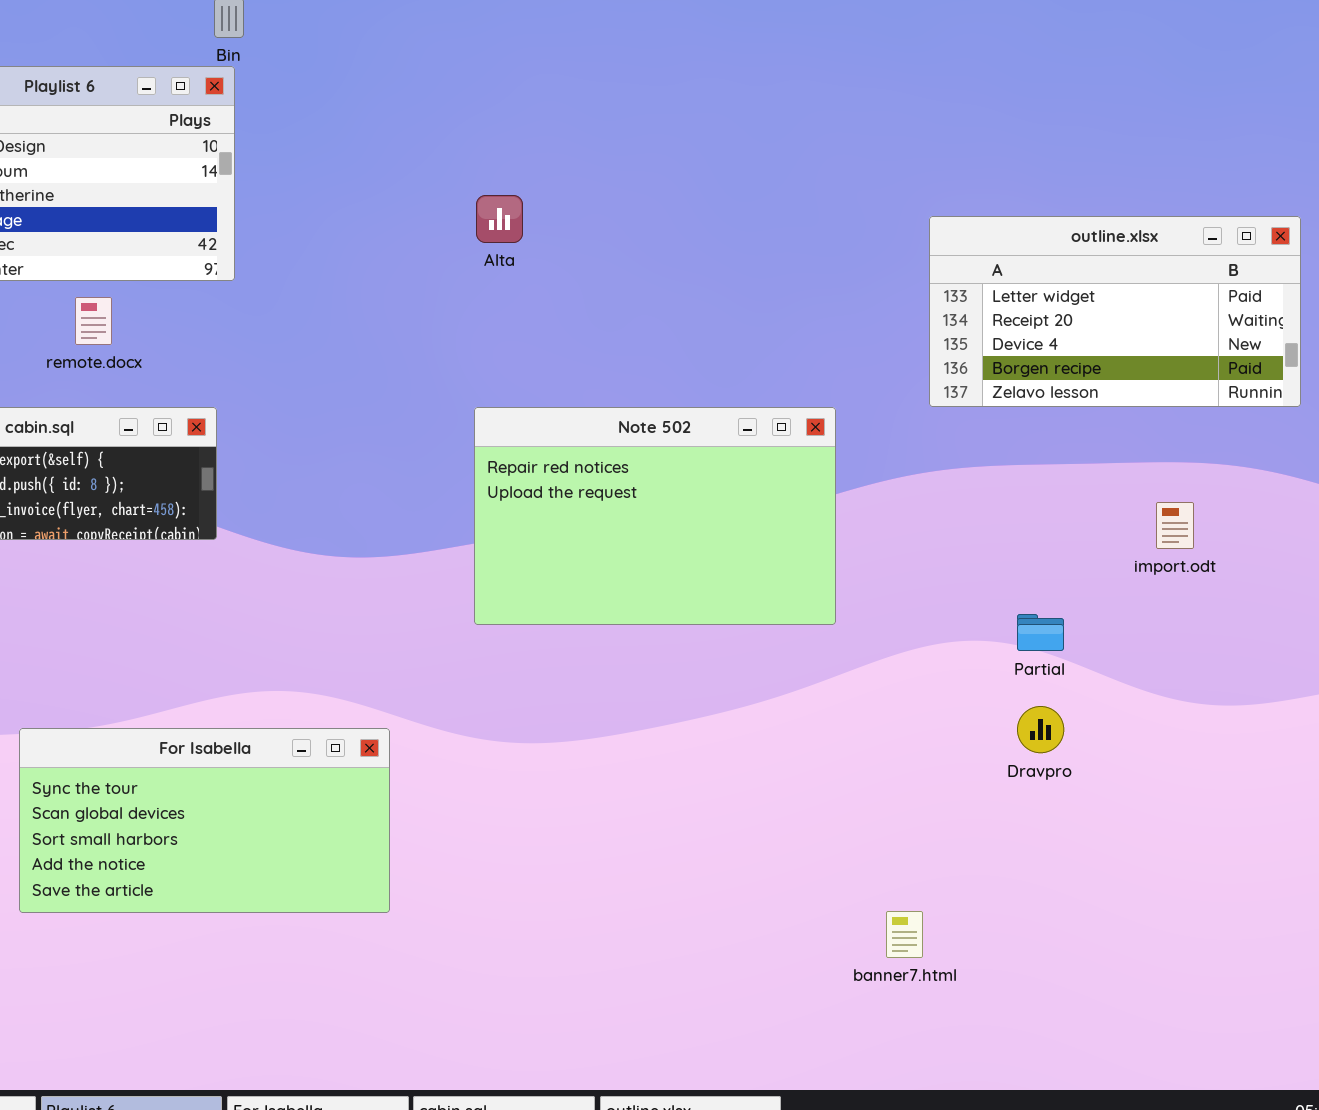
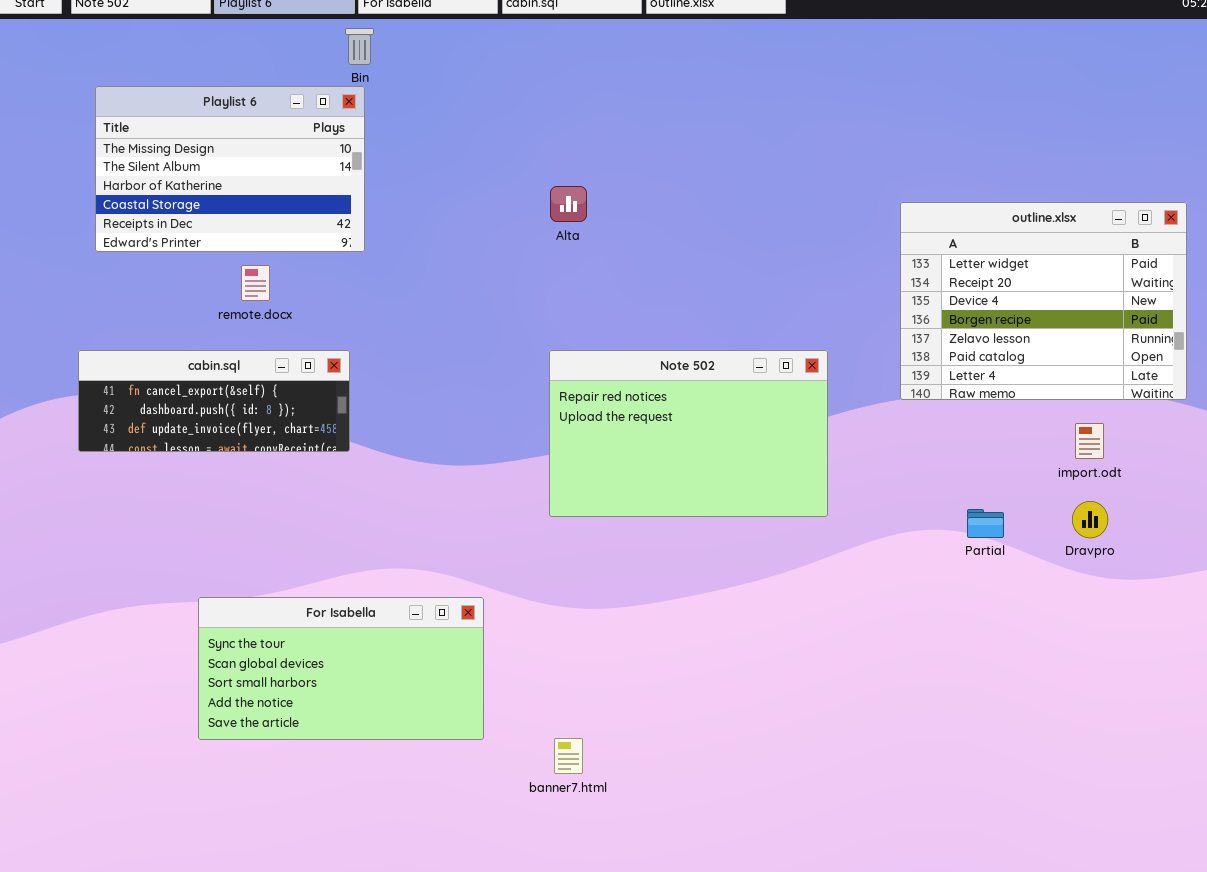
outline.xlsx: [929,216,1301,407] -> [900,202,1187,400], resized
Dravpro: [1017,706,1064,753] -> [1072,501,1108,538], moved
banner7.html: [886,911,923,958] -> [554,738,583,774], moved

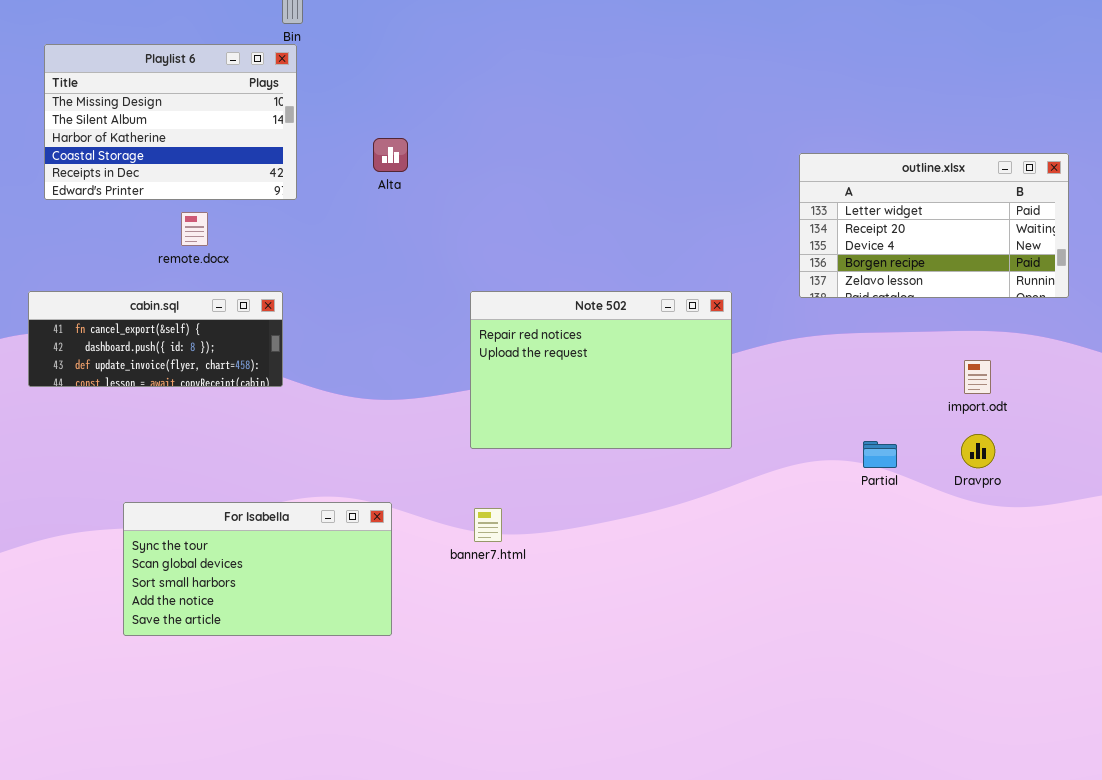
Alta: [550,186,587,222] -> [373,138,408,172], moved
outline.xlsx: [900,202,1187,400] -> [799,153,1069,298], resized
For Isabella: [198,597,484,740] -> [123,502,392,636], moved
banner7.html: [554,738,583,774] -> [474,508,502,542], moved

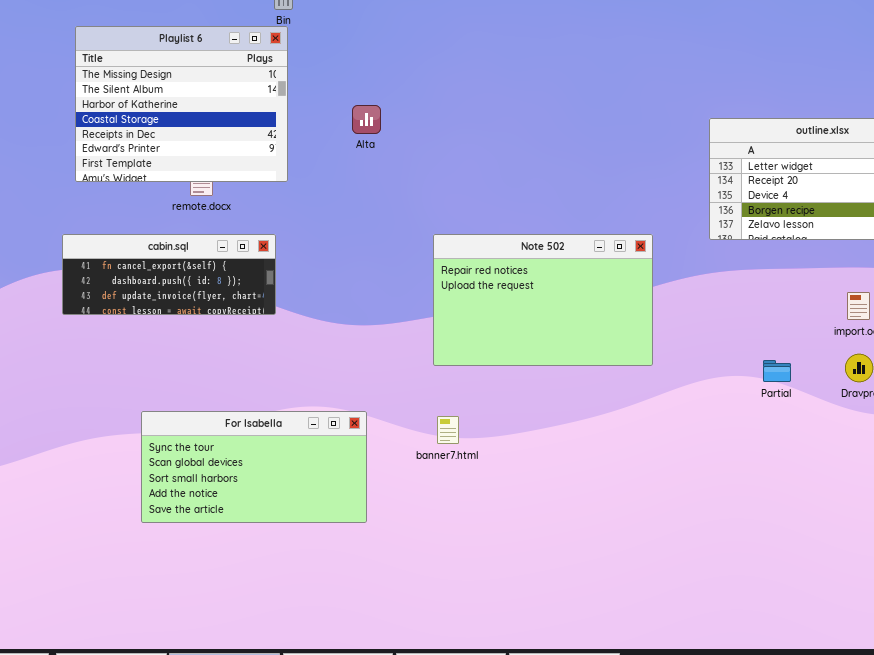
Playlist 6: [44,44,297,200] -> [75,26,288,182], resized

